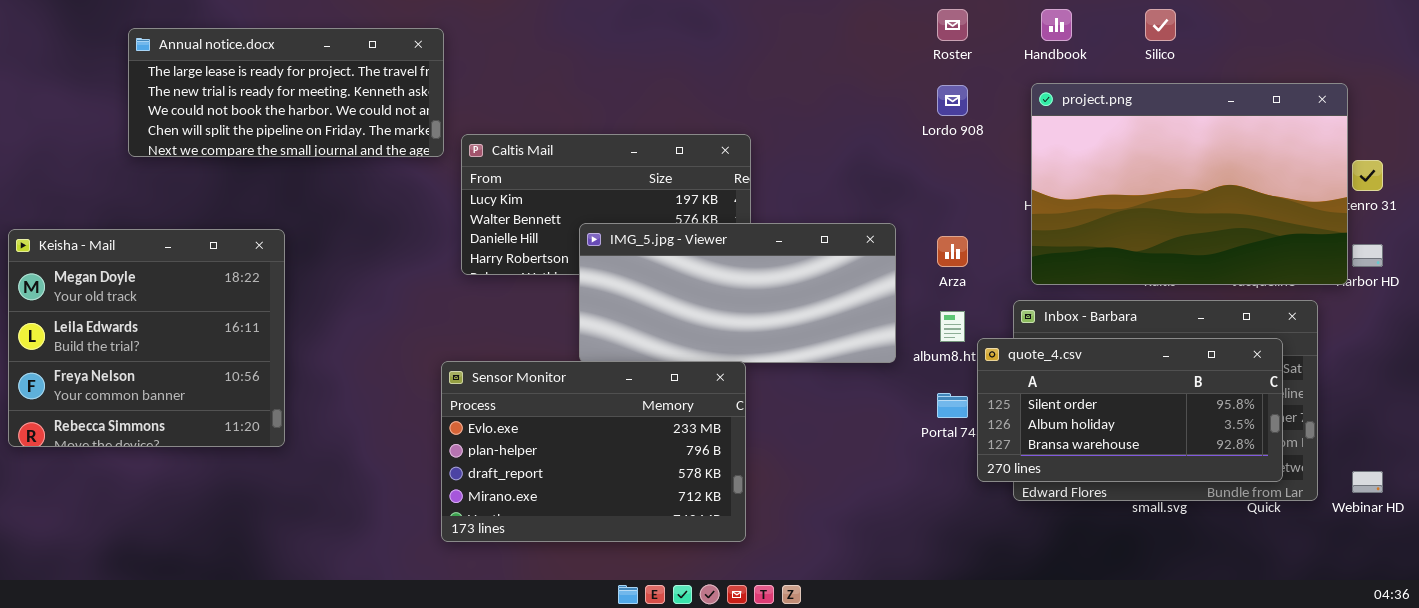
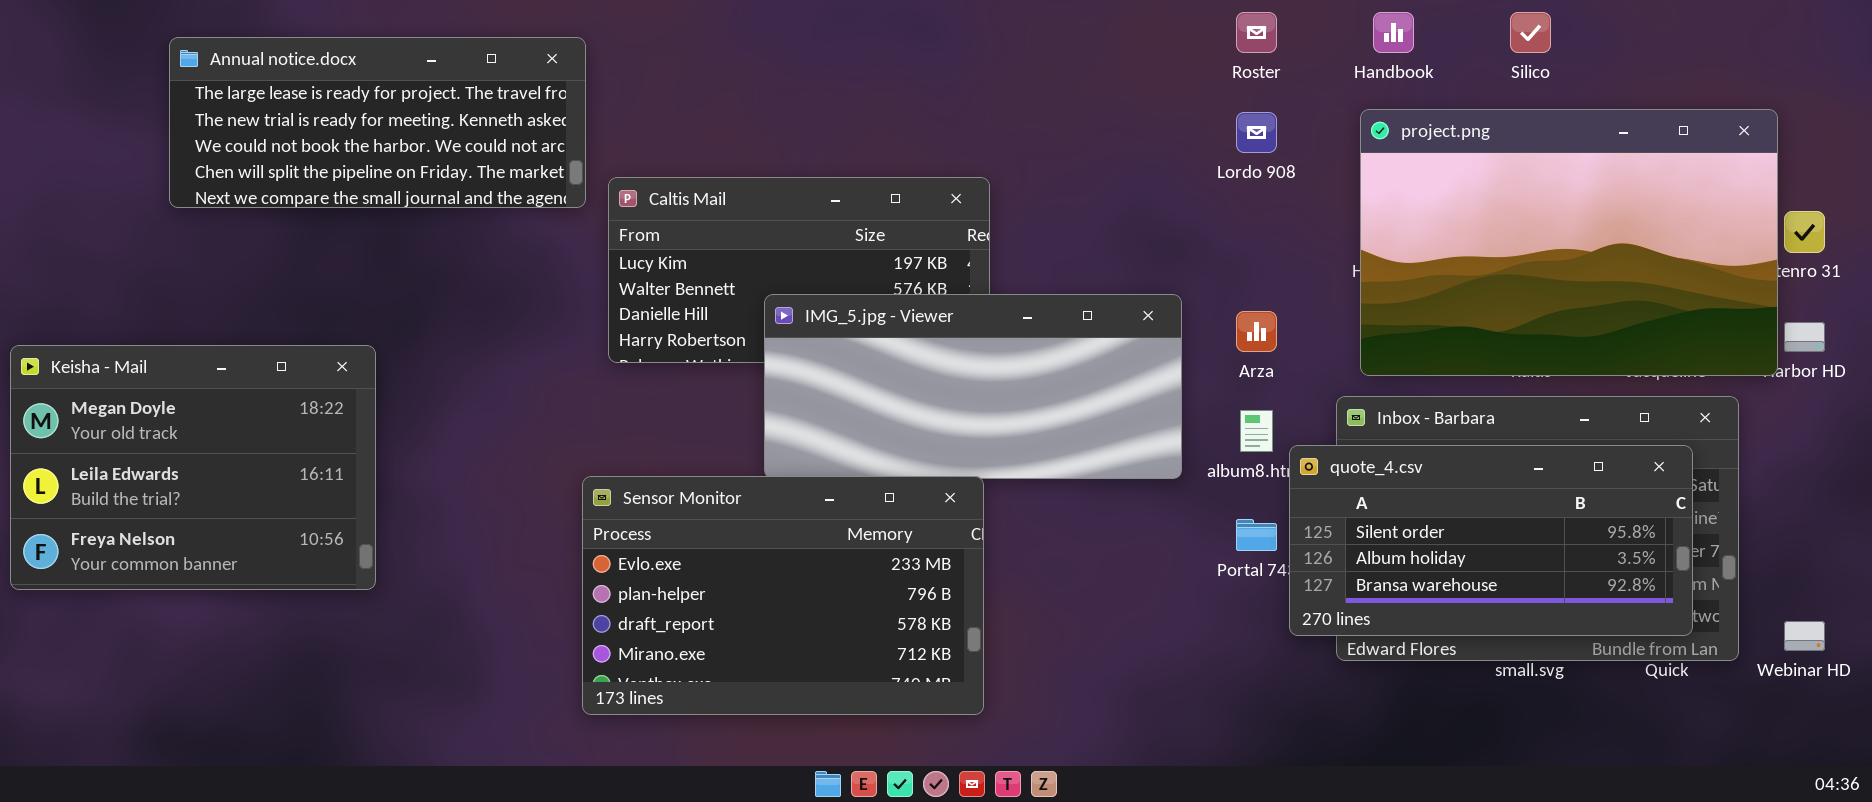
Keisha - Mail: [8,229,285,447] -> [10,345,376,590], resized

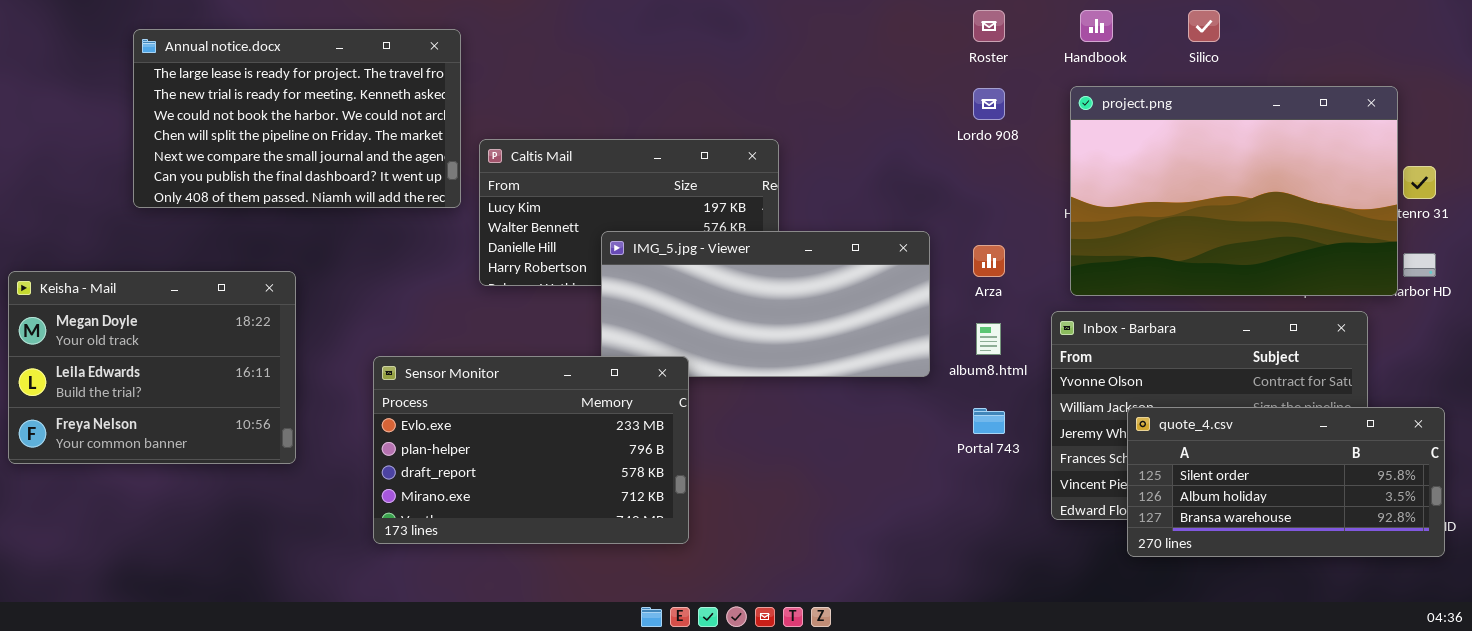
Annual notice.docx: [169,37,586,208] -> [133,29,461,208], resized
quote_4.csv: [1289,445,1693,636] -> [1127,407,1445,557], moved
Sensor Monitor: [582,476,984,715] -> [373,356,689,544], moved

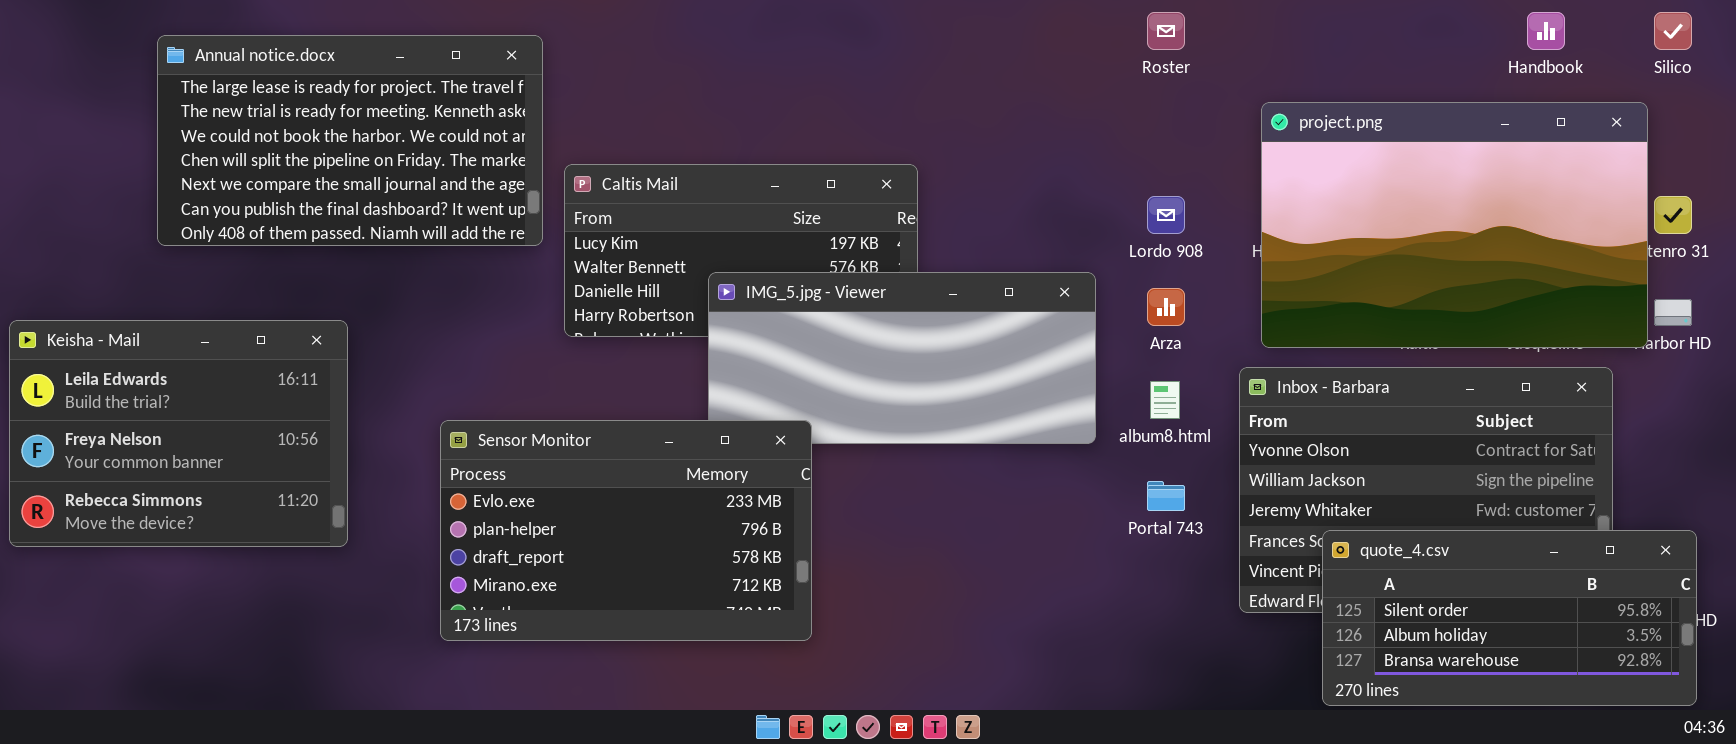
Handbook: [1080,10,1113,42] -> [1527,12,1565,50], moved
Silico: [1188,10,1220,42] -> [1654,12,1692,50], moved
Lordo 908: [973,88,1005,120] -> [1147,196,1185,234], moved
Keisha - Mail: [8,271,296,464] -> [9,320,348,547], scrolled down 1 row
quote_4.csv: [1127,407,1445,557] -> [1322,530,1697,706], moved

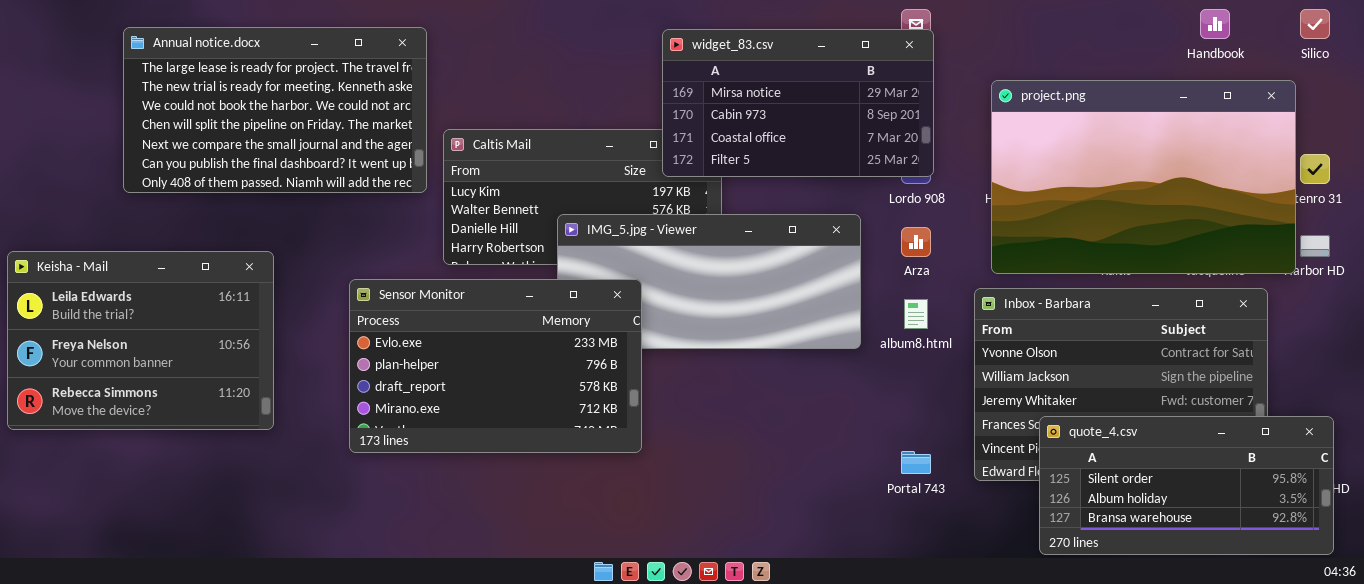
widget_83.csv: none -> [662,29,934,177], opened
Sensor Monitor: [440,420,812,641] -> [349,279,642,453], moved
Portal 743: [1147,481,1185,511] -> [901,451,931,474], moved

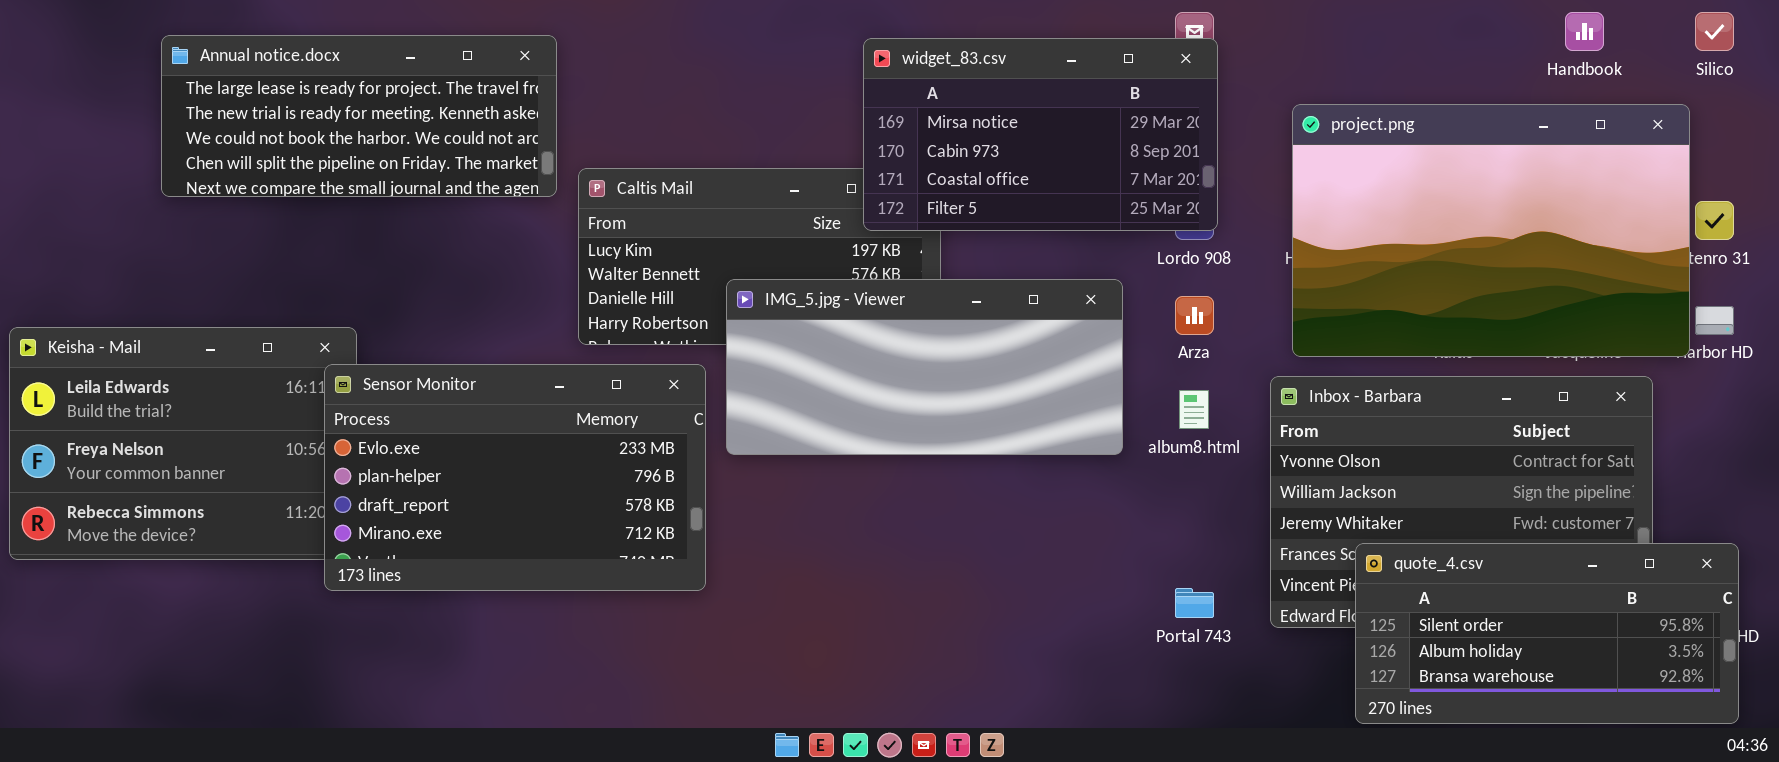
Annual notice.docx: [123,27,427,193] -> [161,35,557,197], resized
Sensor Monitor: [349,279,642,453] -> [324,364,706,591], moved

